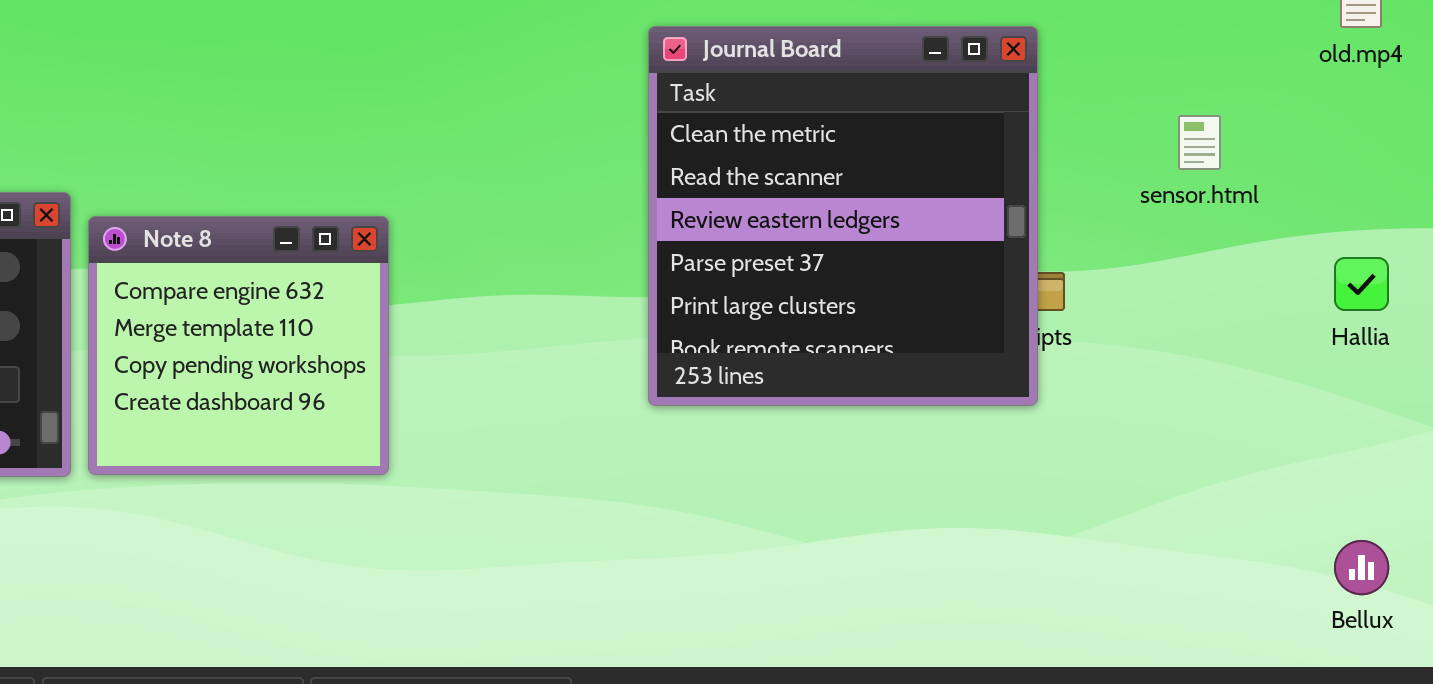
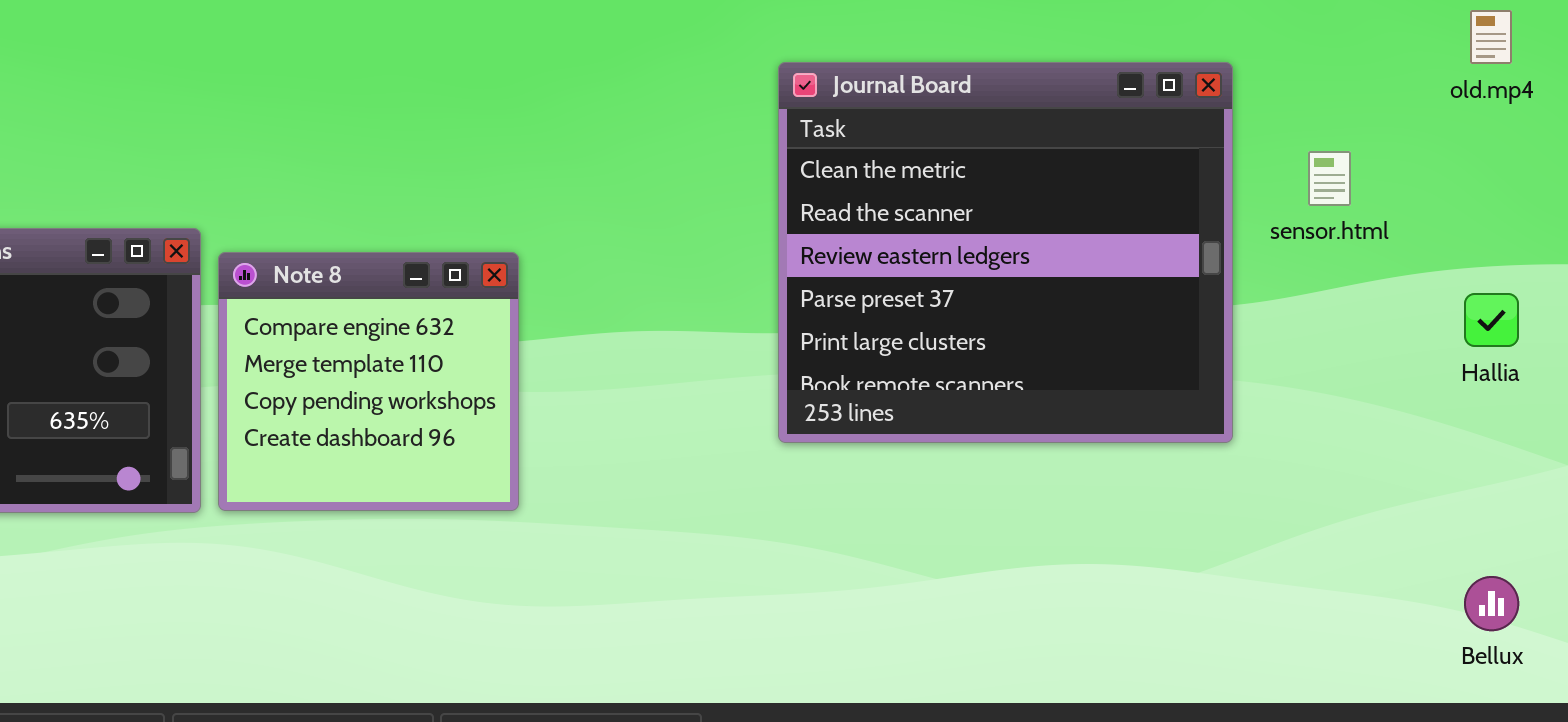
Journal Board: [648,26,1038,406] -> [778,62,1233,443], resized

